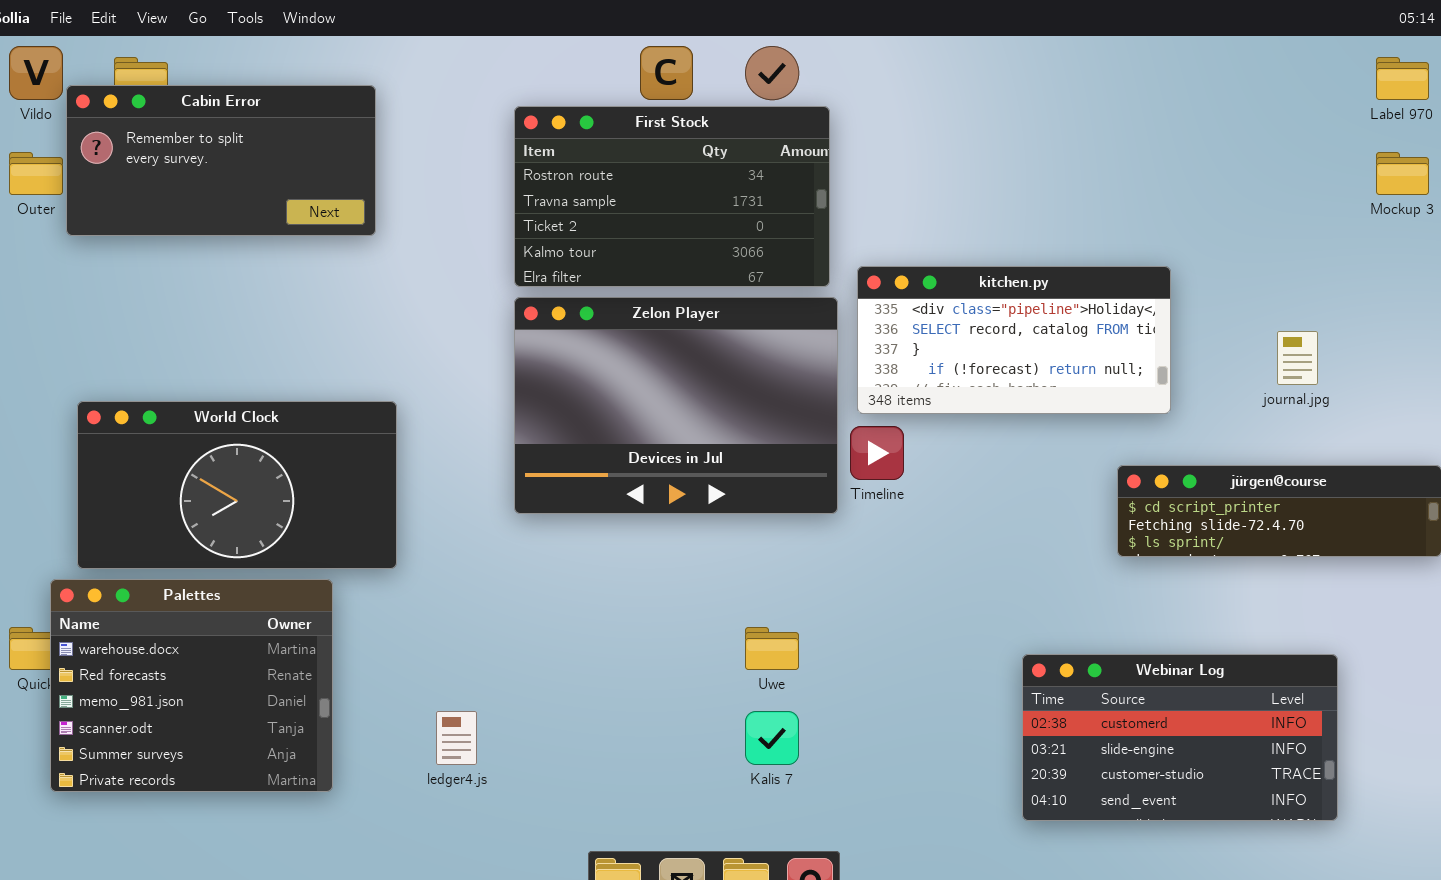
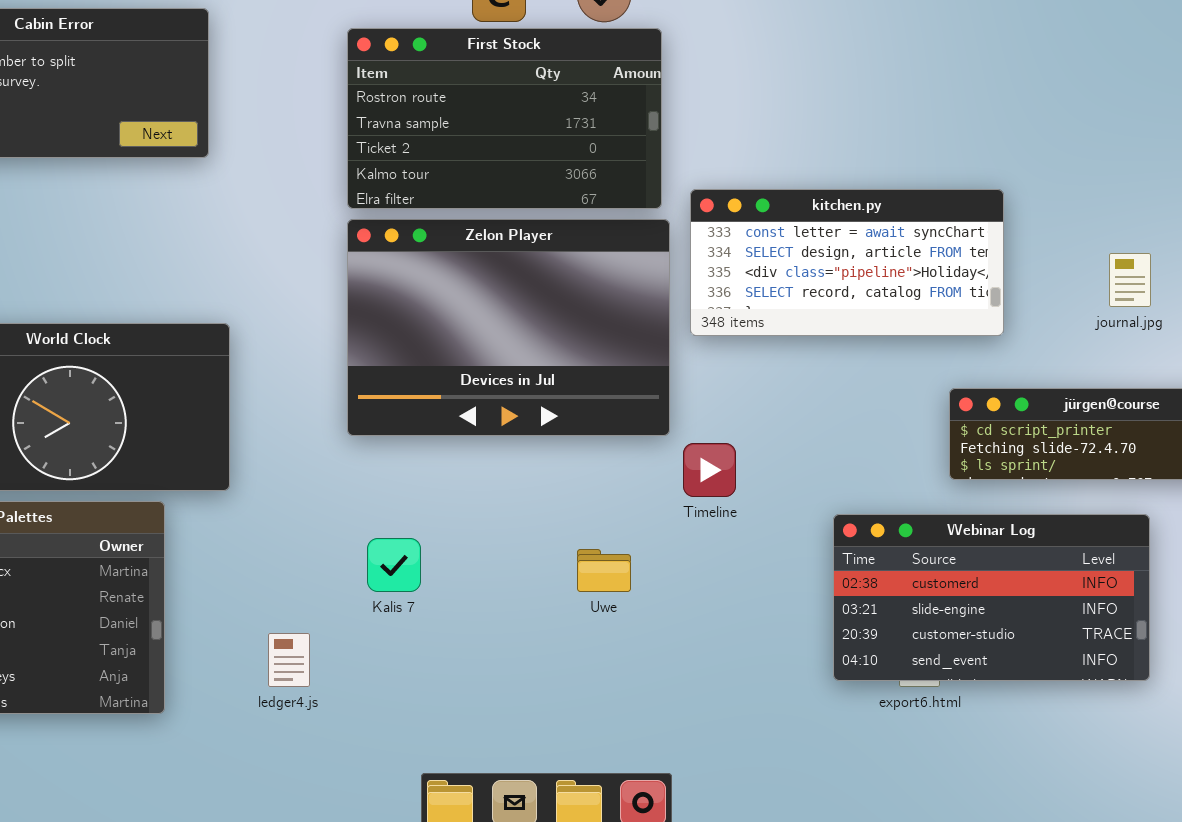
kitchen.py: [857,266,1171,414] -> [690,189,1004,336], scrolled up 2 rows
Timeline: [850,426,904,480] -> [683,443,736,497], moved
Webinar Log: [1022,654,1338,821] -> [833,514,1150,681], moved
Kalis 7: [745,711,799,765] -> [367,538,421,592], moved

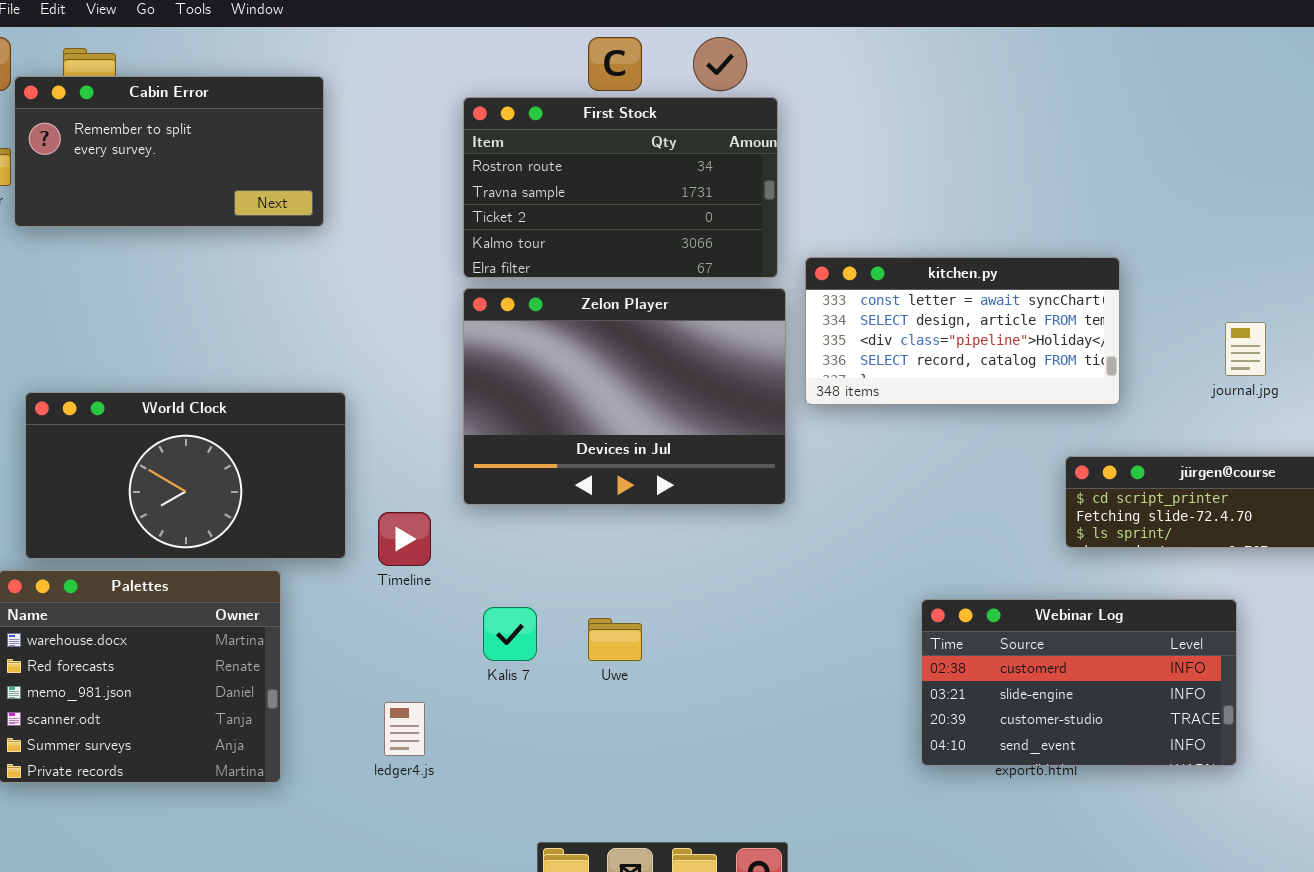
Timeline: [683,443,736,497] -> [378,512,431,566], moved
Webinar Log: [833,514,1150,681] -> [921,599,1237,766], moved
Uwe: [577,549,631,592] -> [588,618,642,661], moved

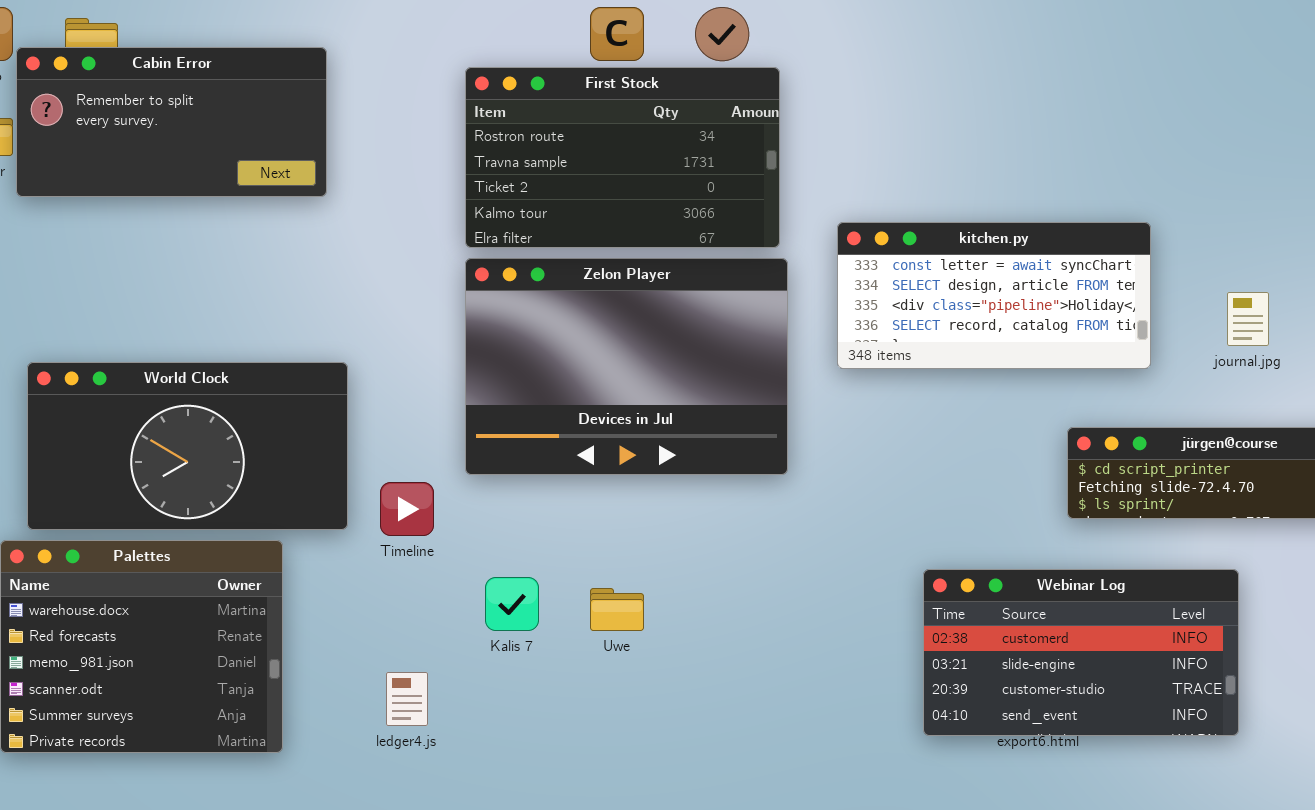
kitchen.py: [805,257,1120,405] -> [837,222,1151,369], moved

